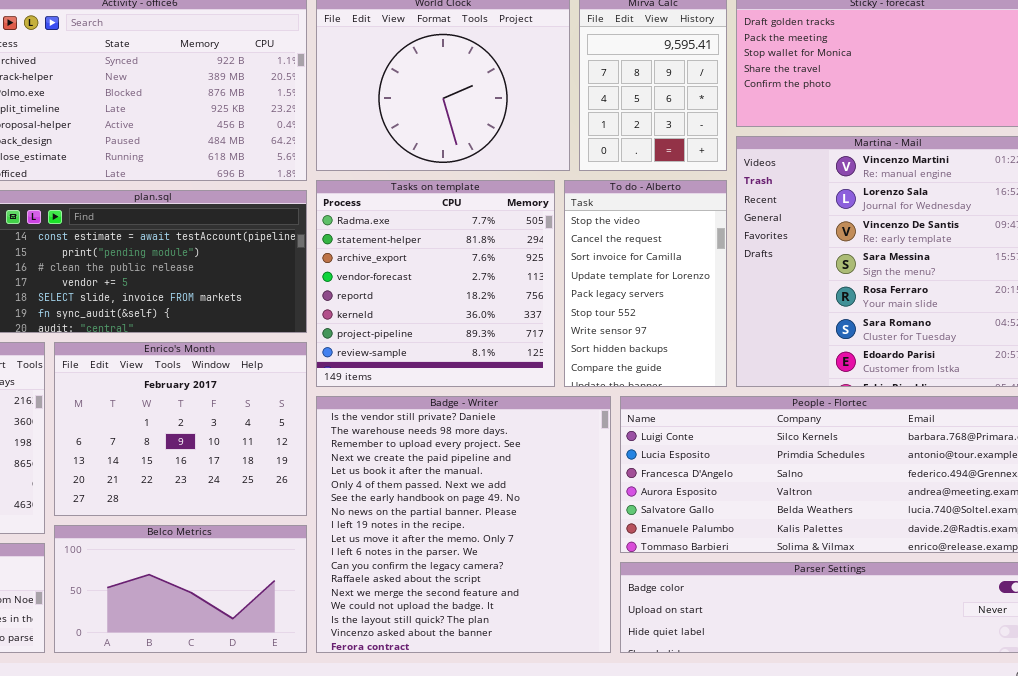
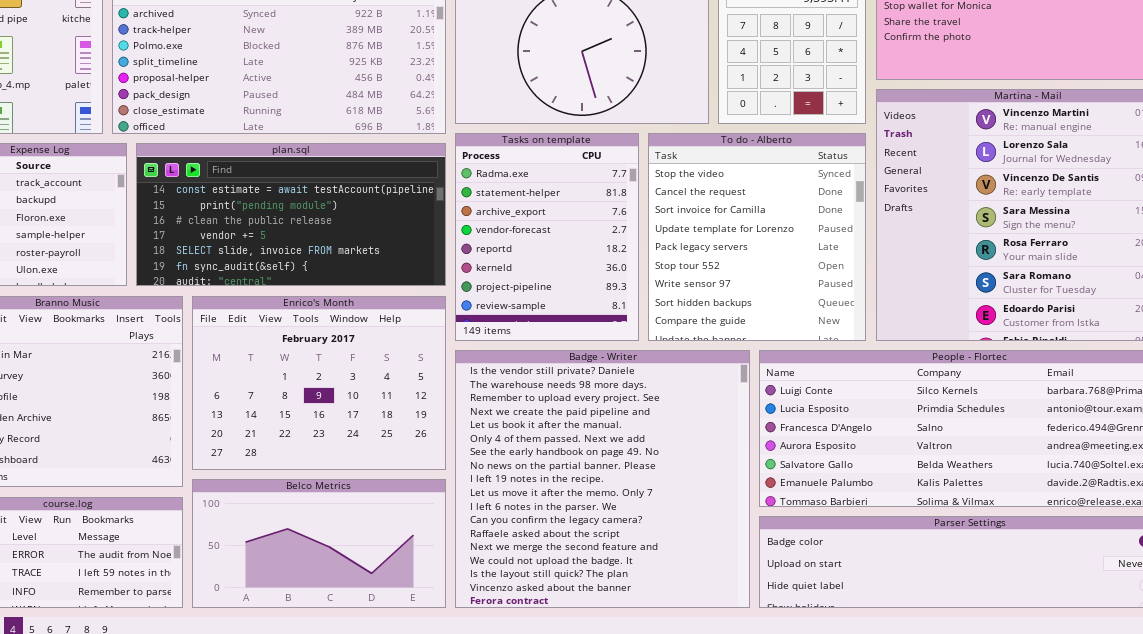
Tasks on template: [316,180,555,387] -> [455,133,639,341], resized
To do - Alberto: [564,180,727,387] -> [648,133,866,341], resized

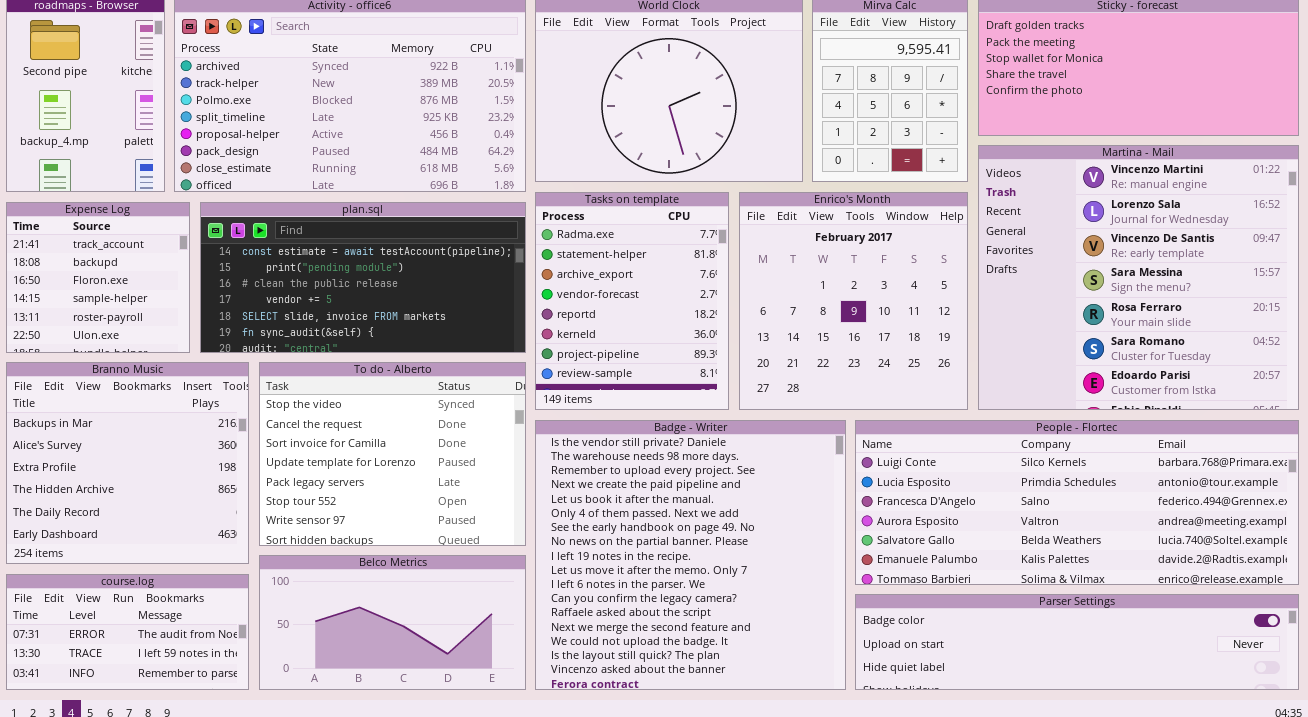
To do - Alberto: [648,133,866,341] -> [259,362,526,546], moved, resized
Enrico's Month: [192,296,446,470] -> [739,192,968,410], moved, resized

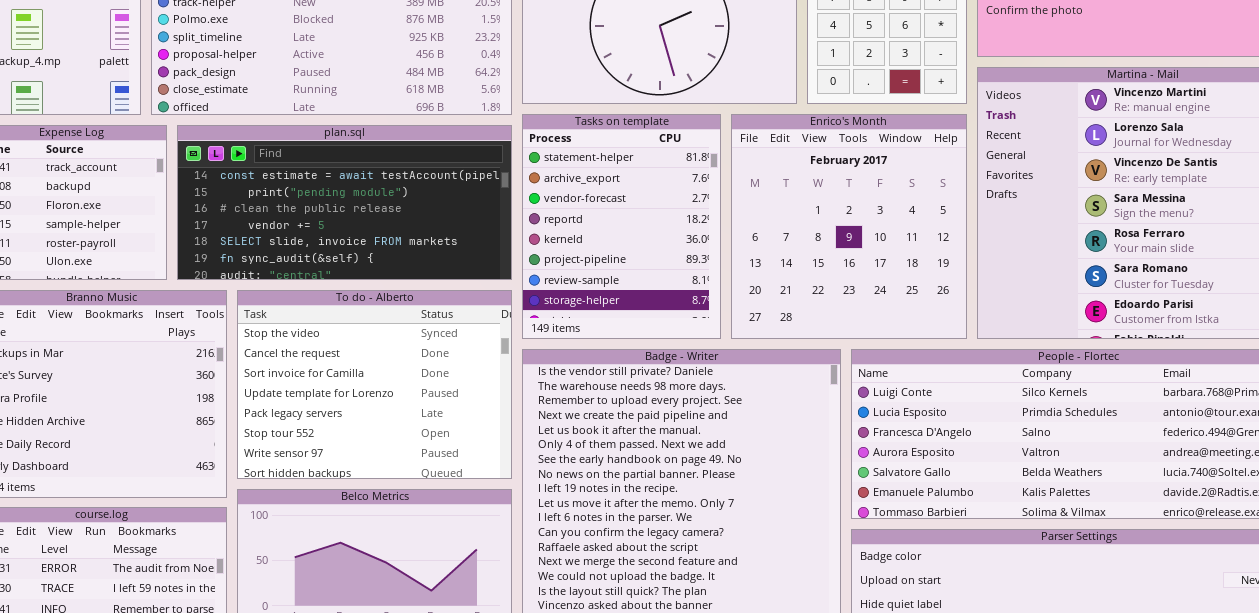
Tasks on template: [535,192,729,410] -> [522,114,721,339], scrolled down 1 row

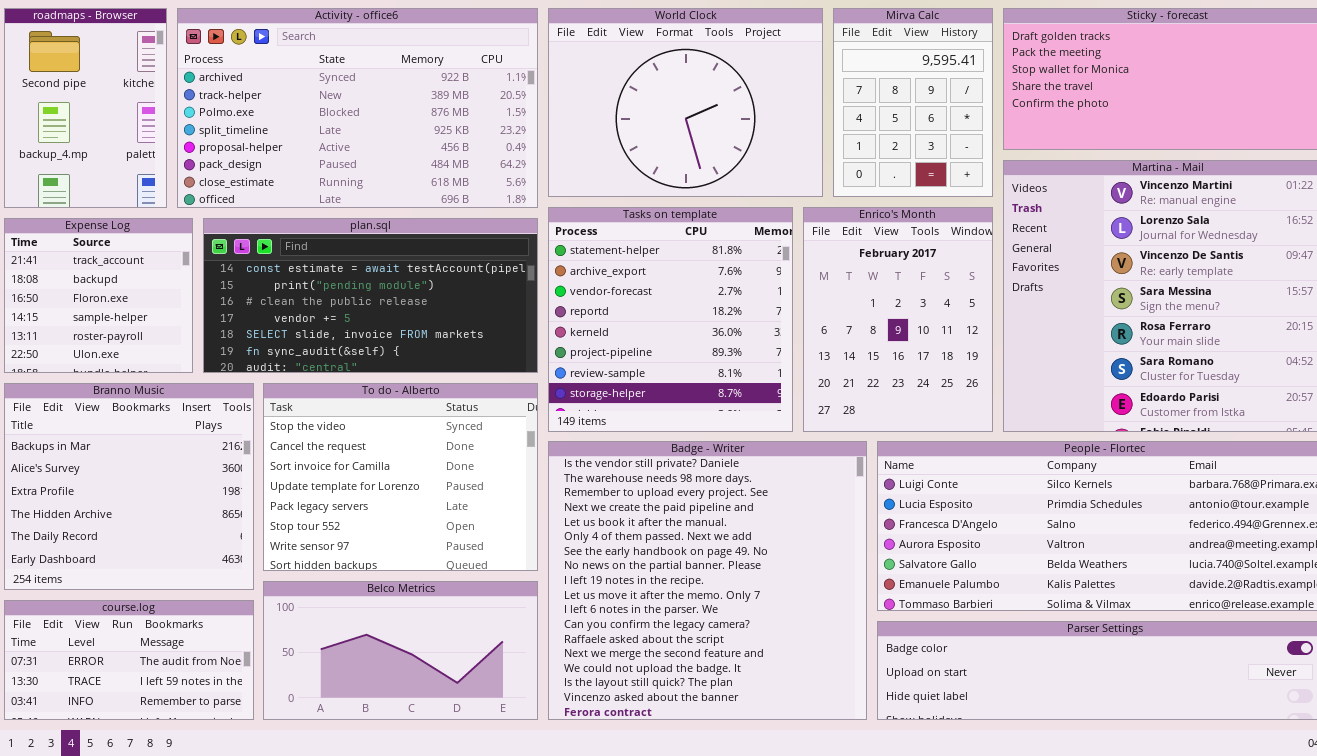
Tasks on template: [522,114,721,339] -> [548,207,793,432], resized
Enrico's Month: [731,114,967,339] -> [803,207,993,432], resized

